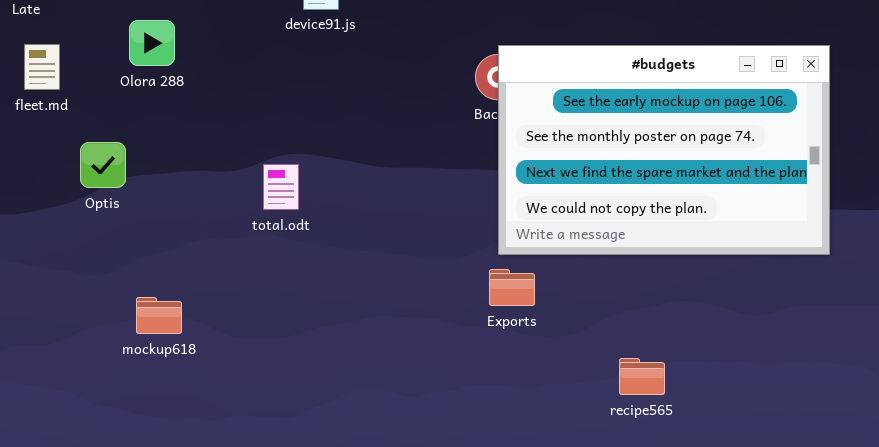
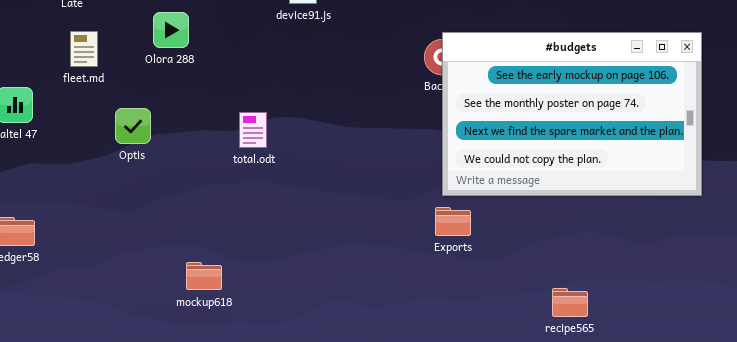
total.odt: [263,164,299,210] -> [239,112,267,148], moved
mockup618: [136,297,182,334] -> [186,262,222,290], moved
recipe565: [619,358,665,395] -> [552,288,588,317], moved

